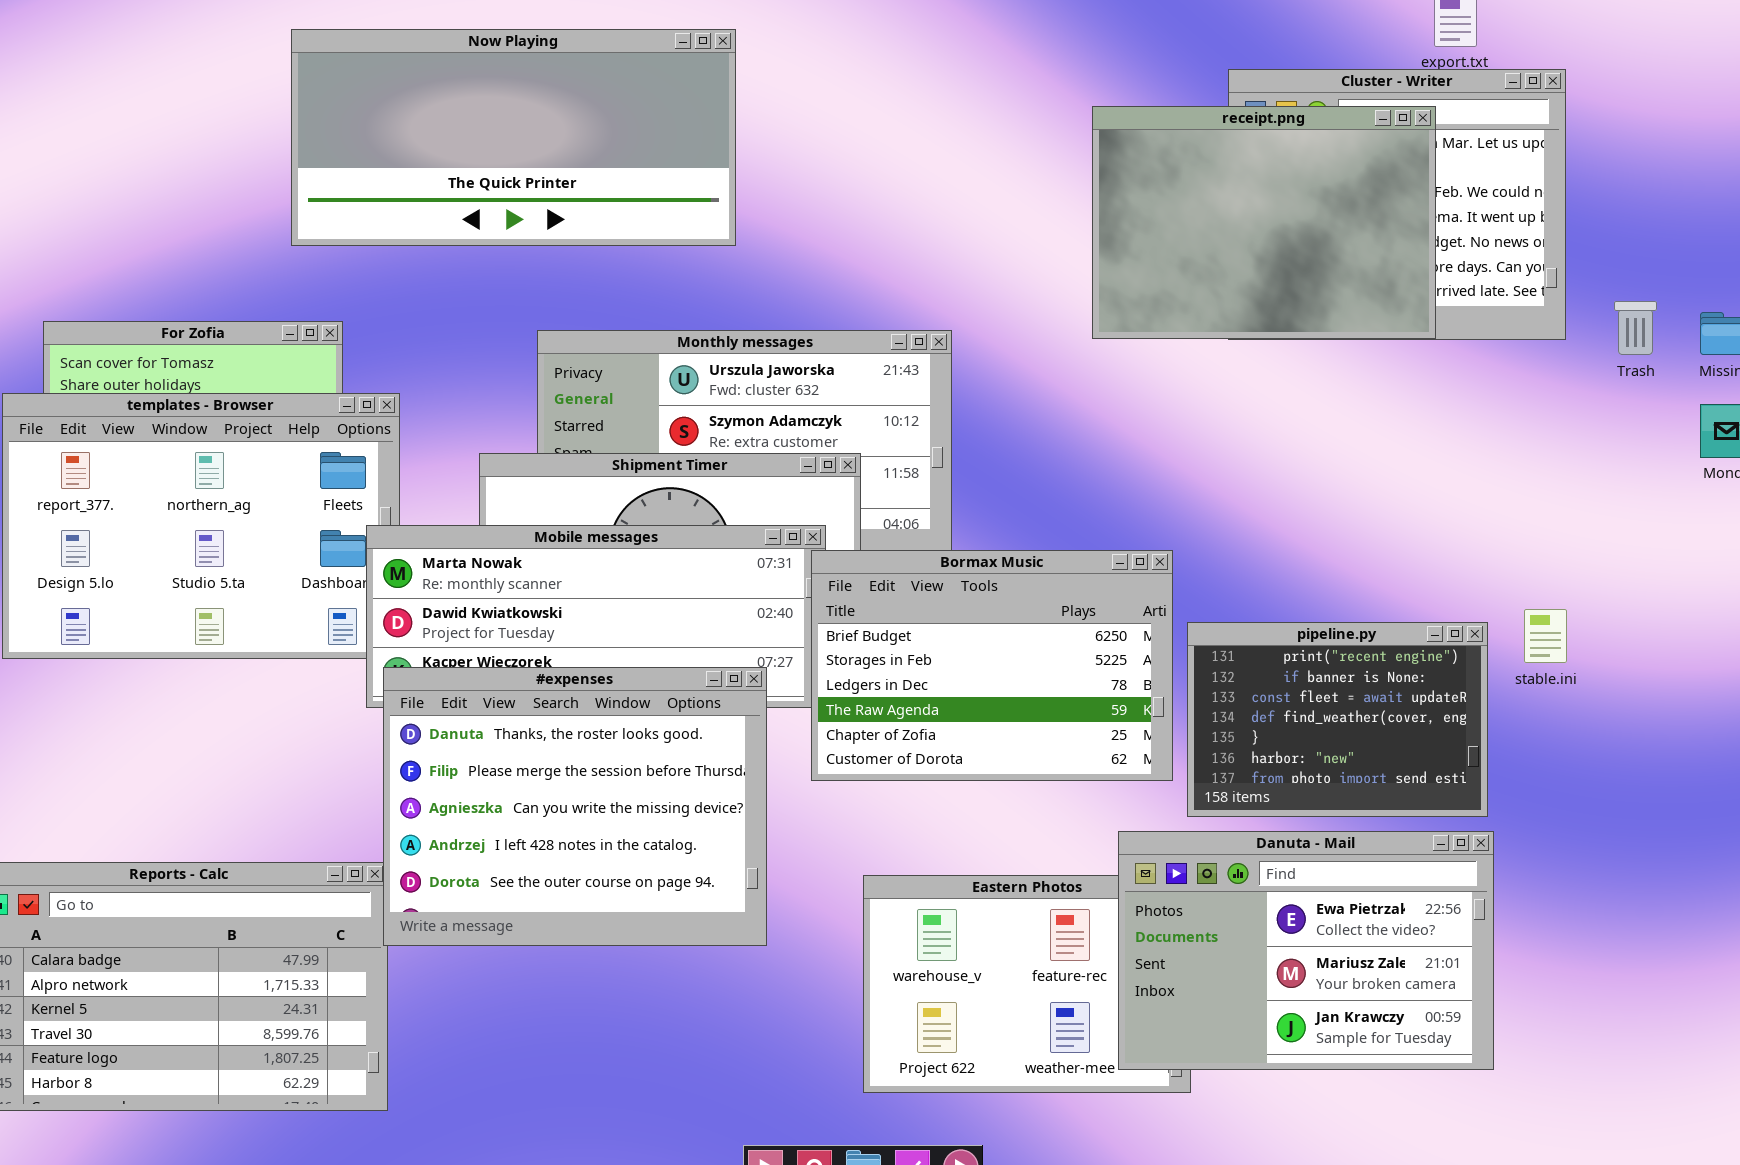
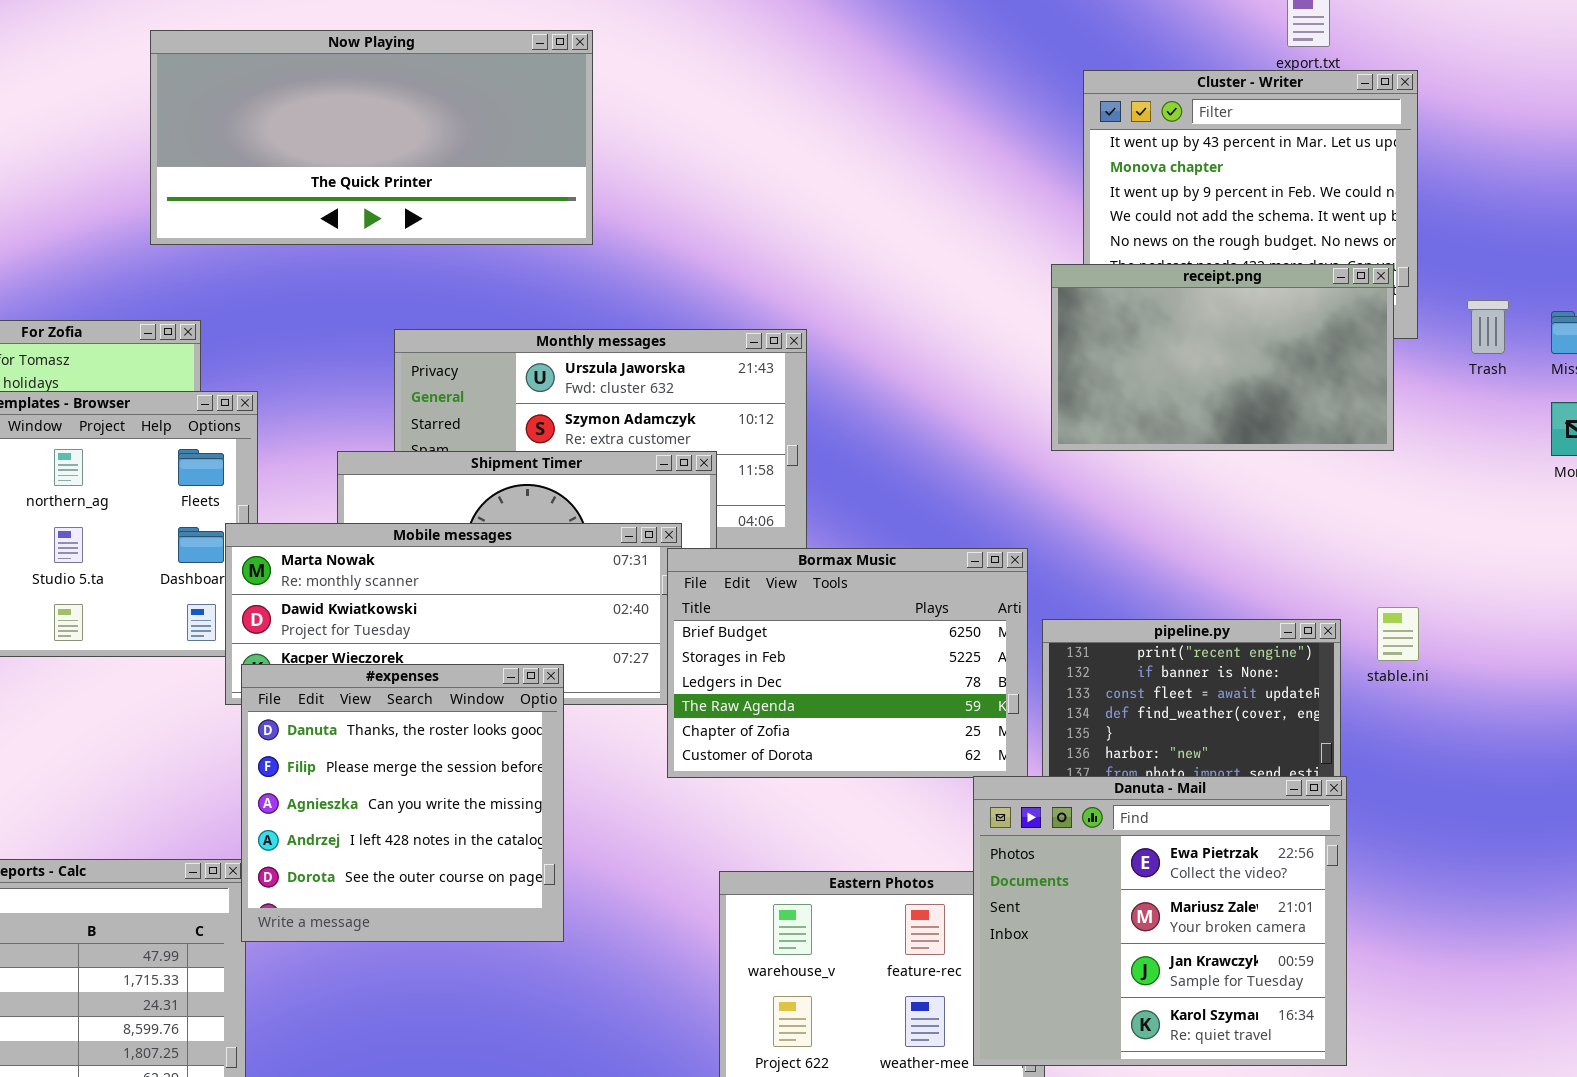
receipt.png: [1092,106,1436,339] -> [1051,264,1394,451], moved, resized
#expenses: [383,667,767,946] -> [241,664,564,942], resized
Danuta - Mail: [1118,831,1494,1070] -> [973,776,1347,1066], resized

